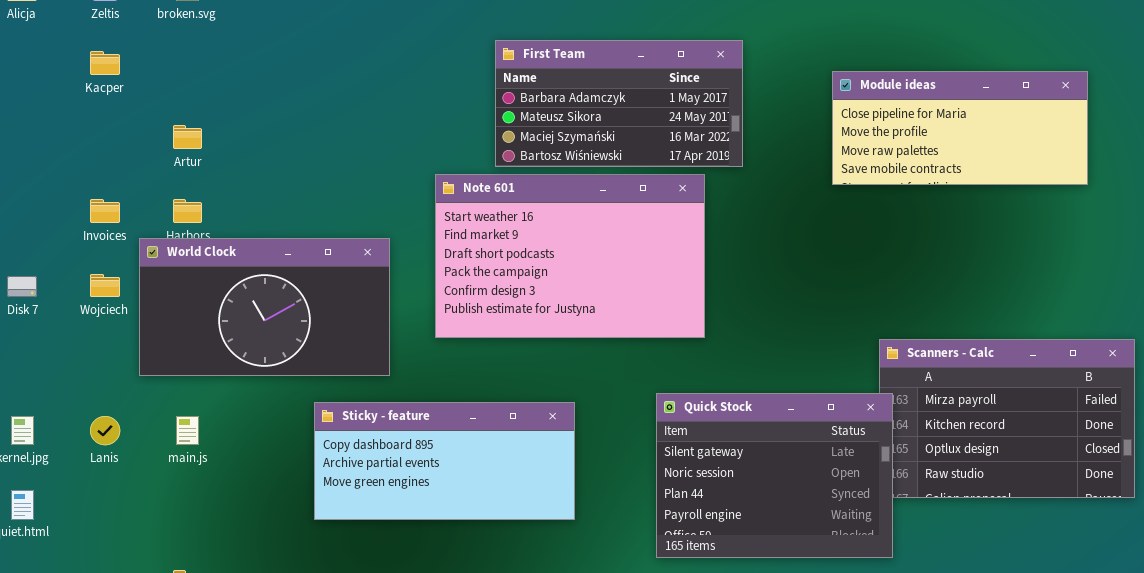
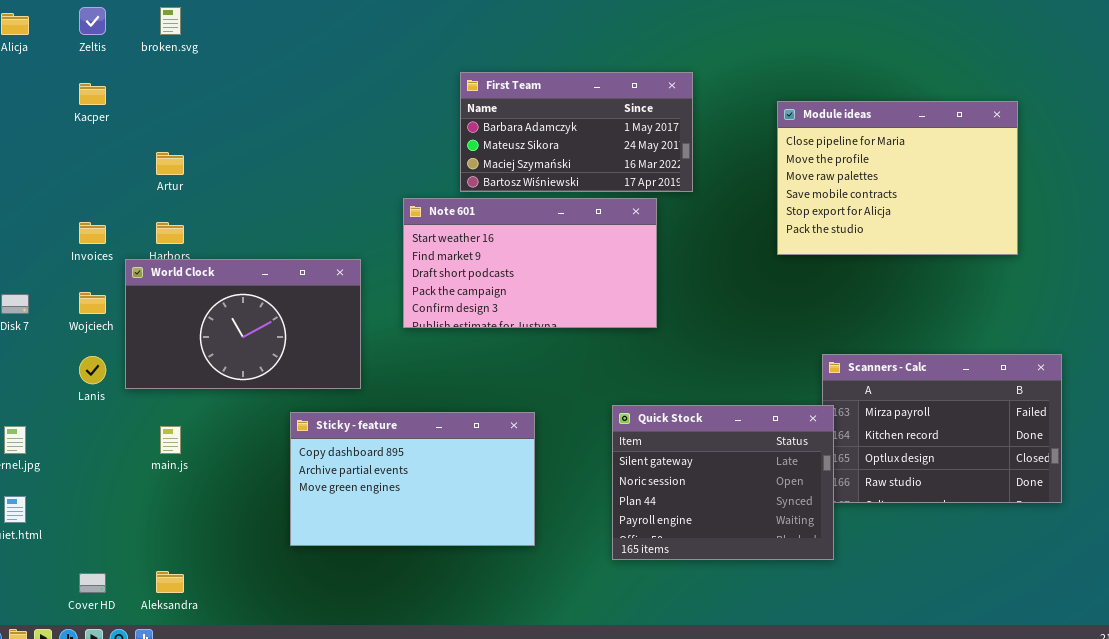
Module ideas: [832,71,1088,185] -> [777,101,1018,255], resized
Note 601: [435,174,705,338] -> [403,198,657,328], resized
Sticky - feature: [314,402,575,520] -> [290,412,535,546], resized
Lanis: [90,416,120,445] -> [79,356,106,384], moved

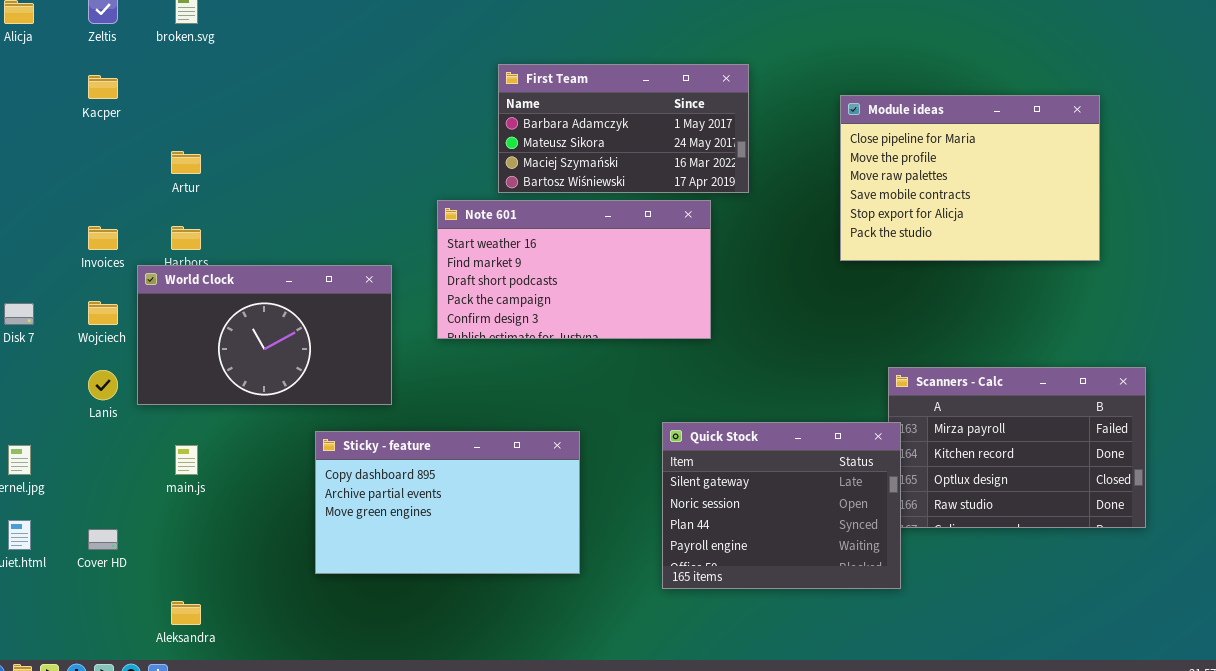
Cover HD: [79,573,106,593] -> [88,529,118,550], moved

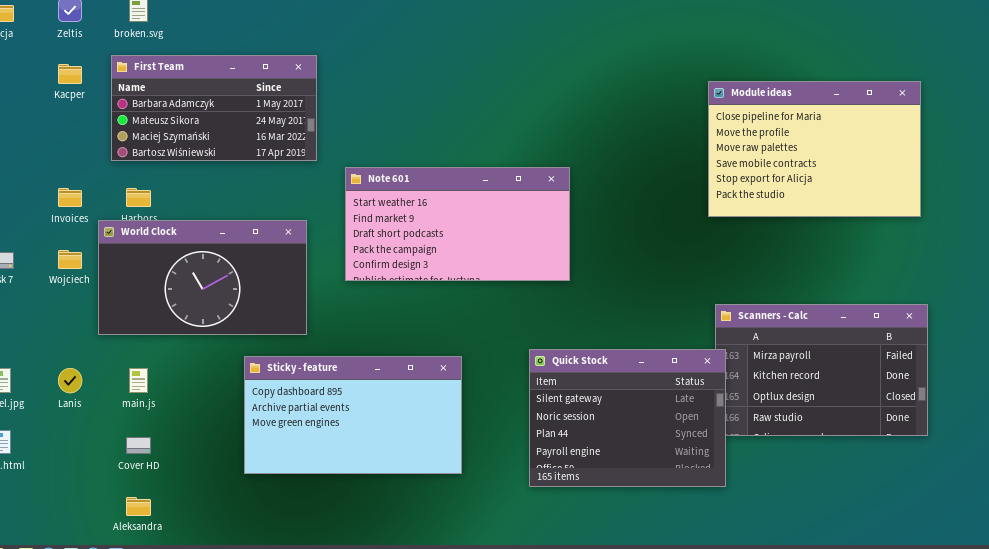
First Team: [498,64,749,193] -> [111,55,317,161], moved
Module ideas: [840,95,1100,261] -> [708,81,921,217], moved
Lanis: [88,370,118,400] -> [58,368,82,393], moved
Cover HD: [88,529,118,550] -> [126,437,151,454], moved

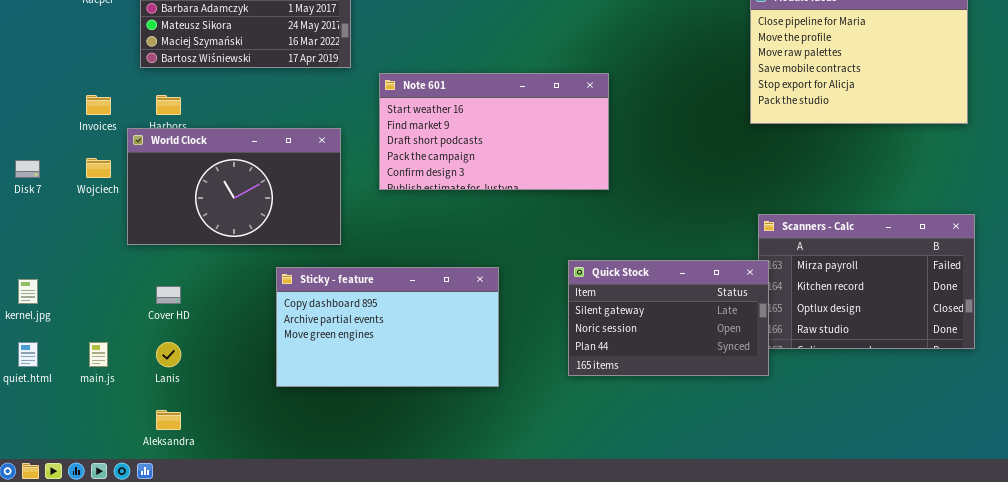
Quick Stock: [529,349,726,487] -> [568,260,769,376], resized
Lanis: [58,368,82,393] -> [156,342,181,367], moved
main.js: [129,368,148,393] -> [89,342,108,367], moved
Cover HD: [126,437,151,454] -> [156,286,181,304], moved

